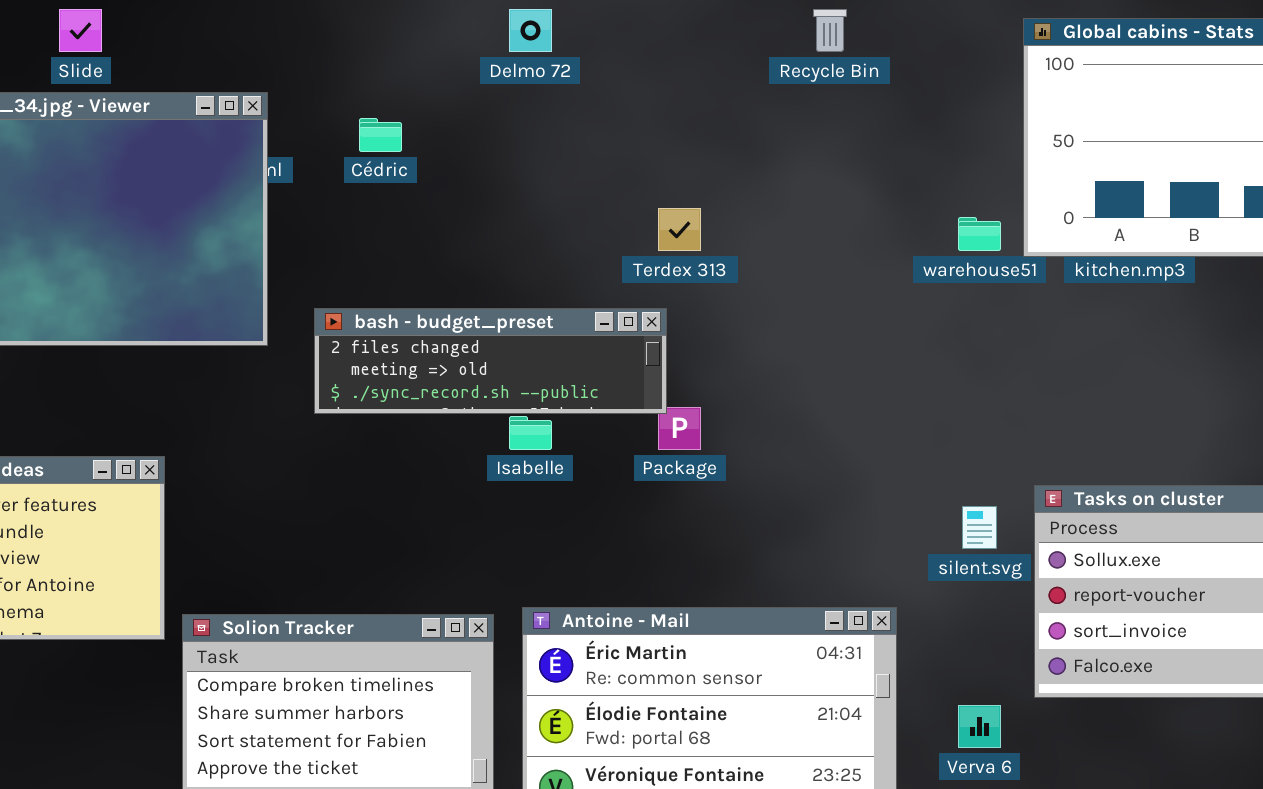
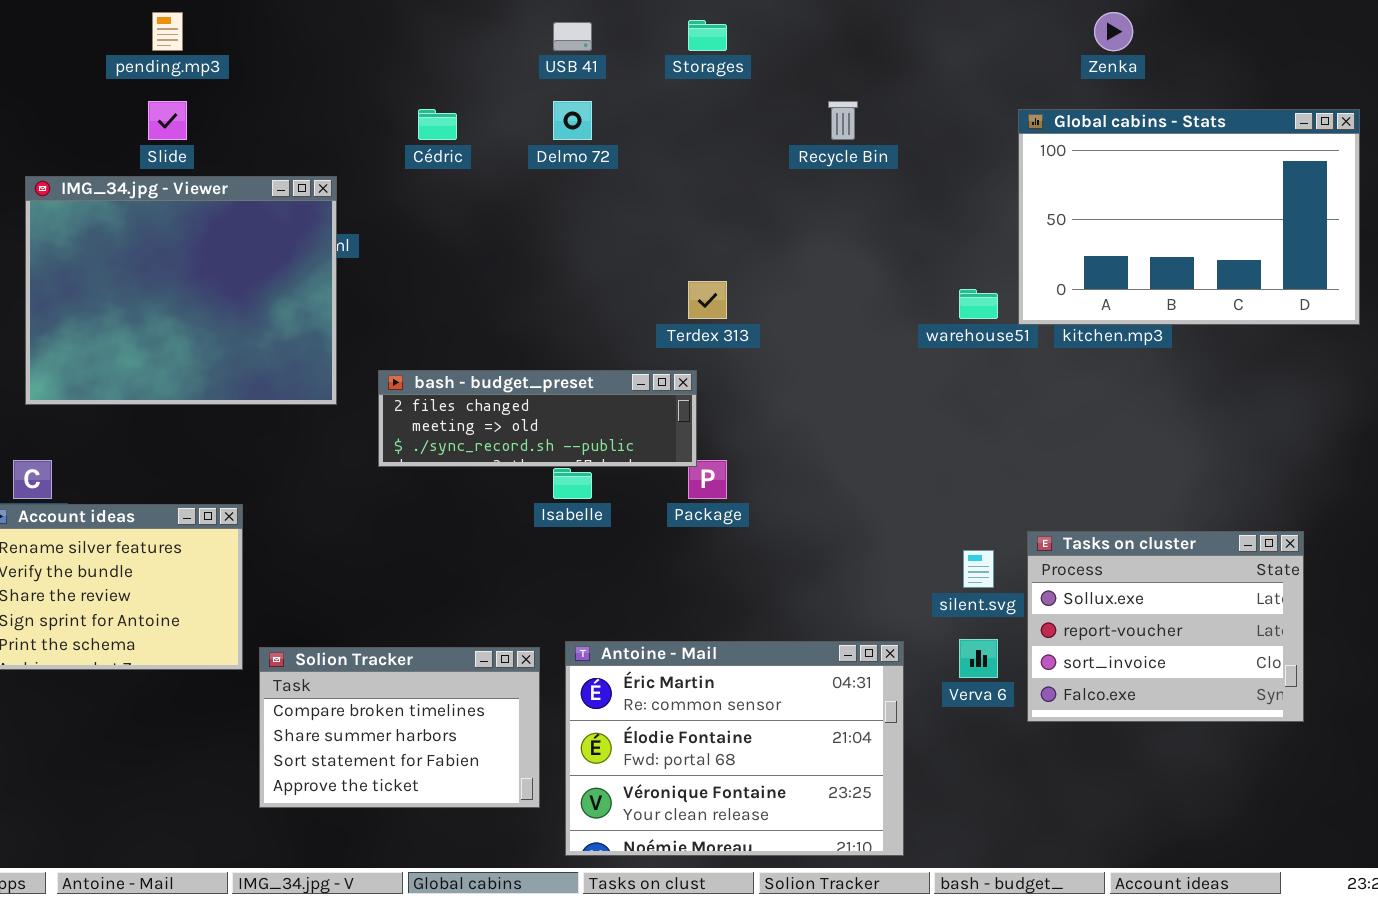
Cédric: [359,118,402,152] -> [418,109,457,140], moved
Verva 6: [958,705,1001,748] -> [959,639,998,678], moved

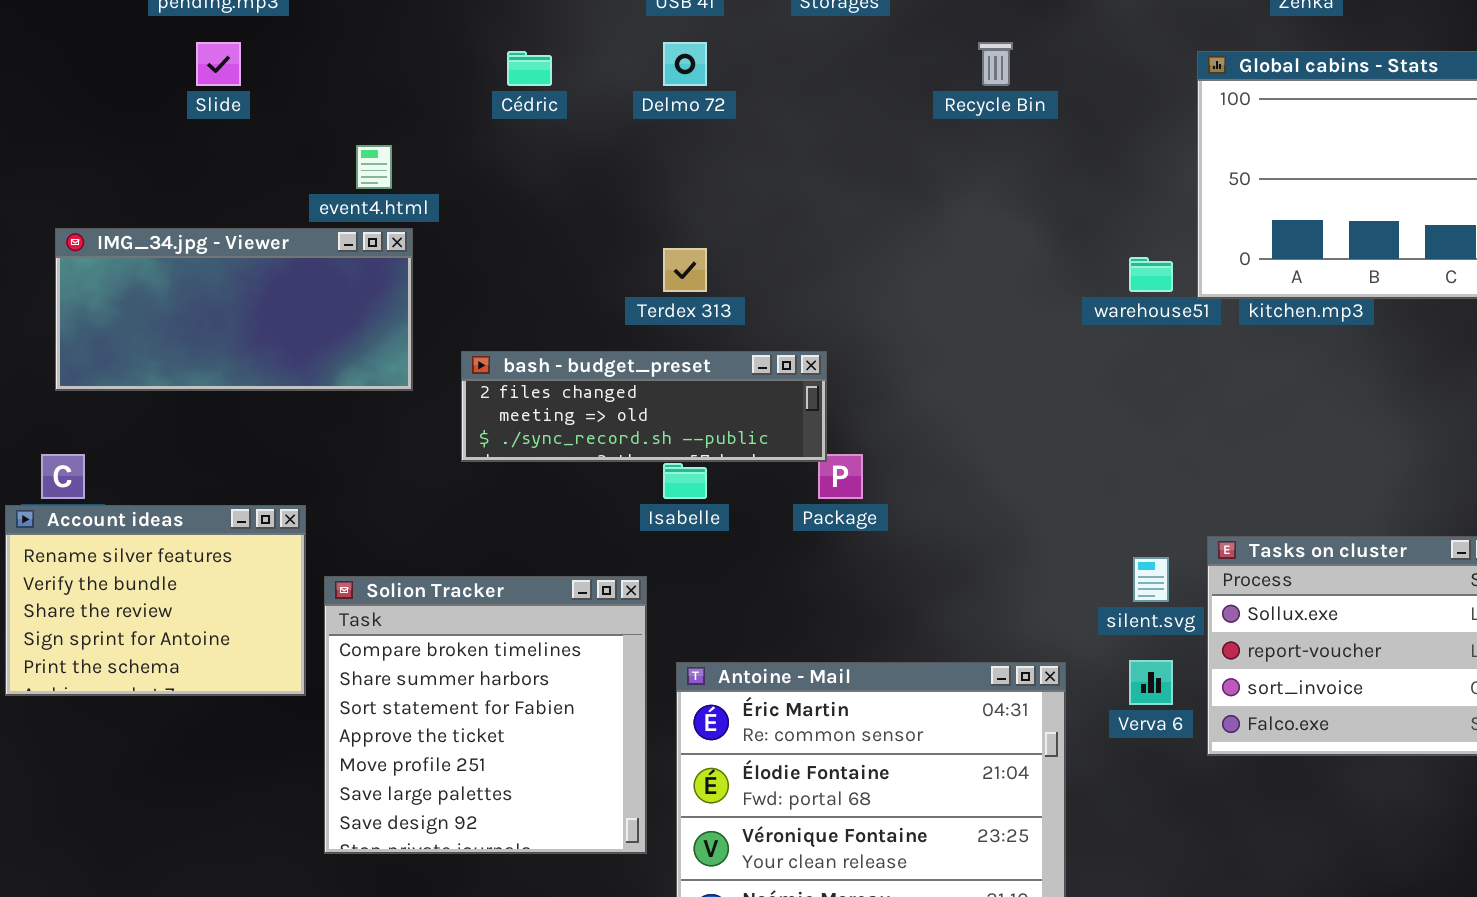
IMG_34.jpg - Viewer: [25,176,337,405] -> [55,228,413,391], resized
Terdex 313: [688,281,727,319] -> [663,248,707,292], moved
Solion Tracker: [259,647,540,808] -> [324,576,647,854], resized

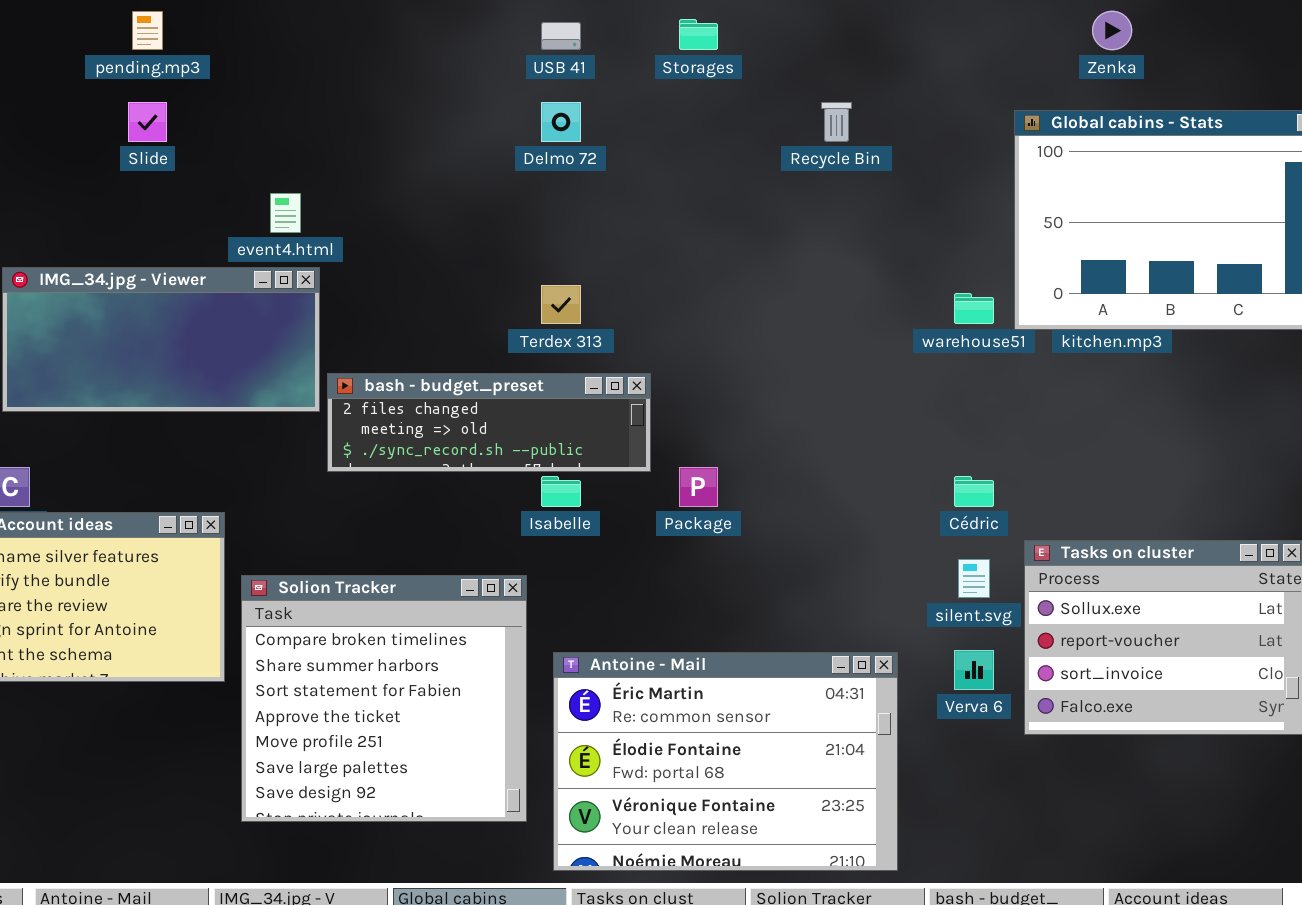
Cédric: [507,51,552,86] -> [954,476,994,507], moved
bash - budget_preset: [461,351,827,462] -> [327,373,651,472], moved

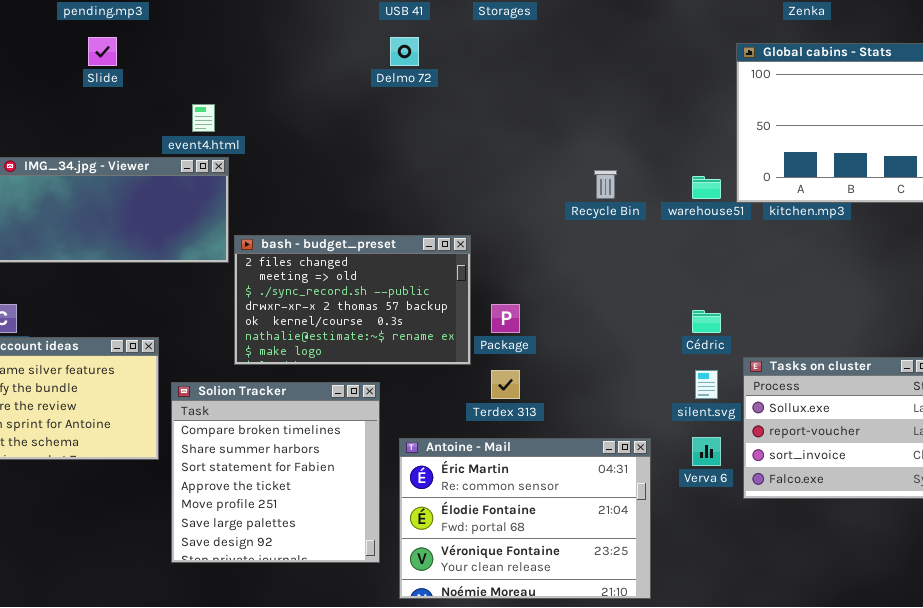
Recycle Bin: [821,102,852,142] -> [594,170,617,199], moved
Terdex 313: [541,285,581,324] -> [491,370,520,399], moved
bash - budget_preset: [327,373,651,472] -> [234,235,471,365], resized

